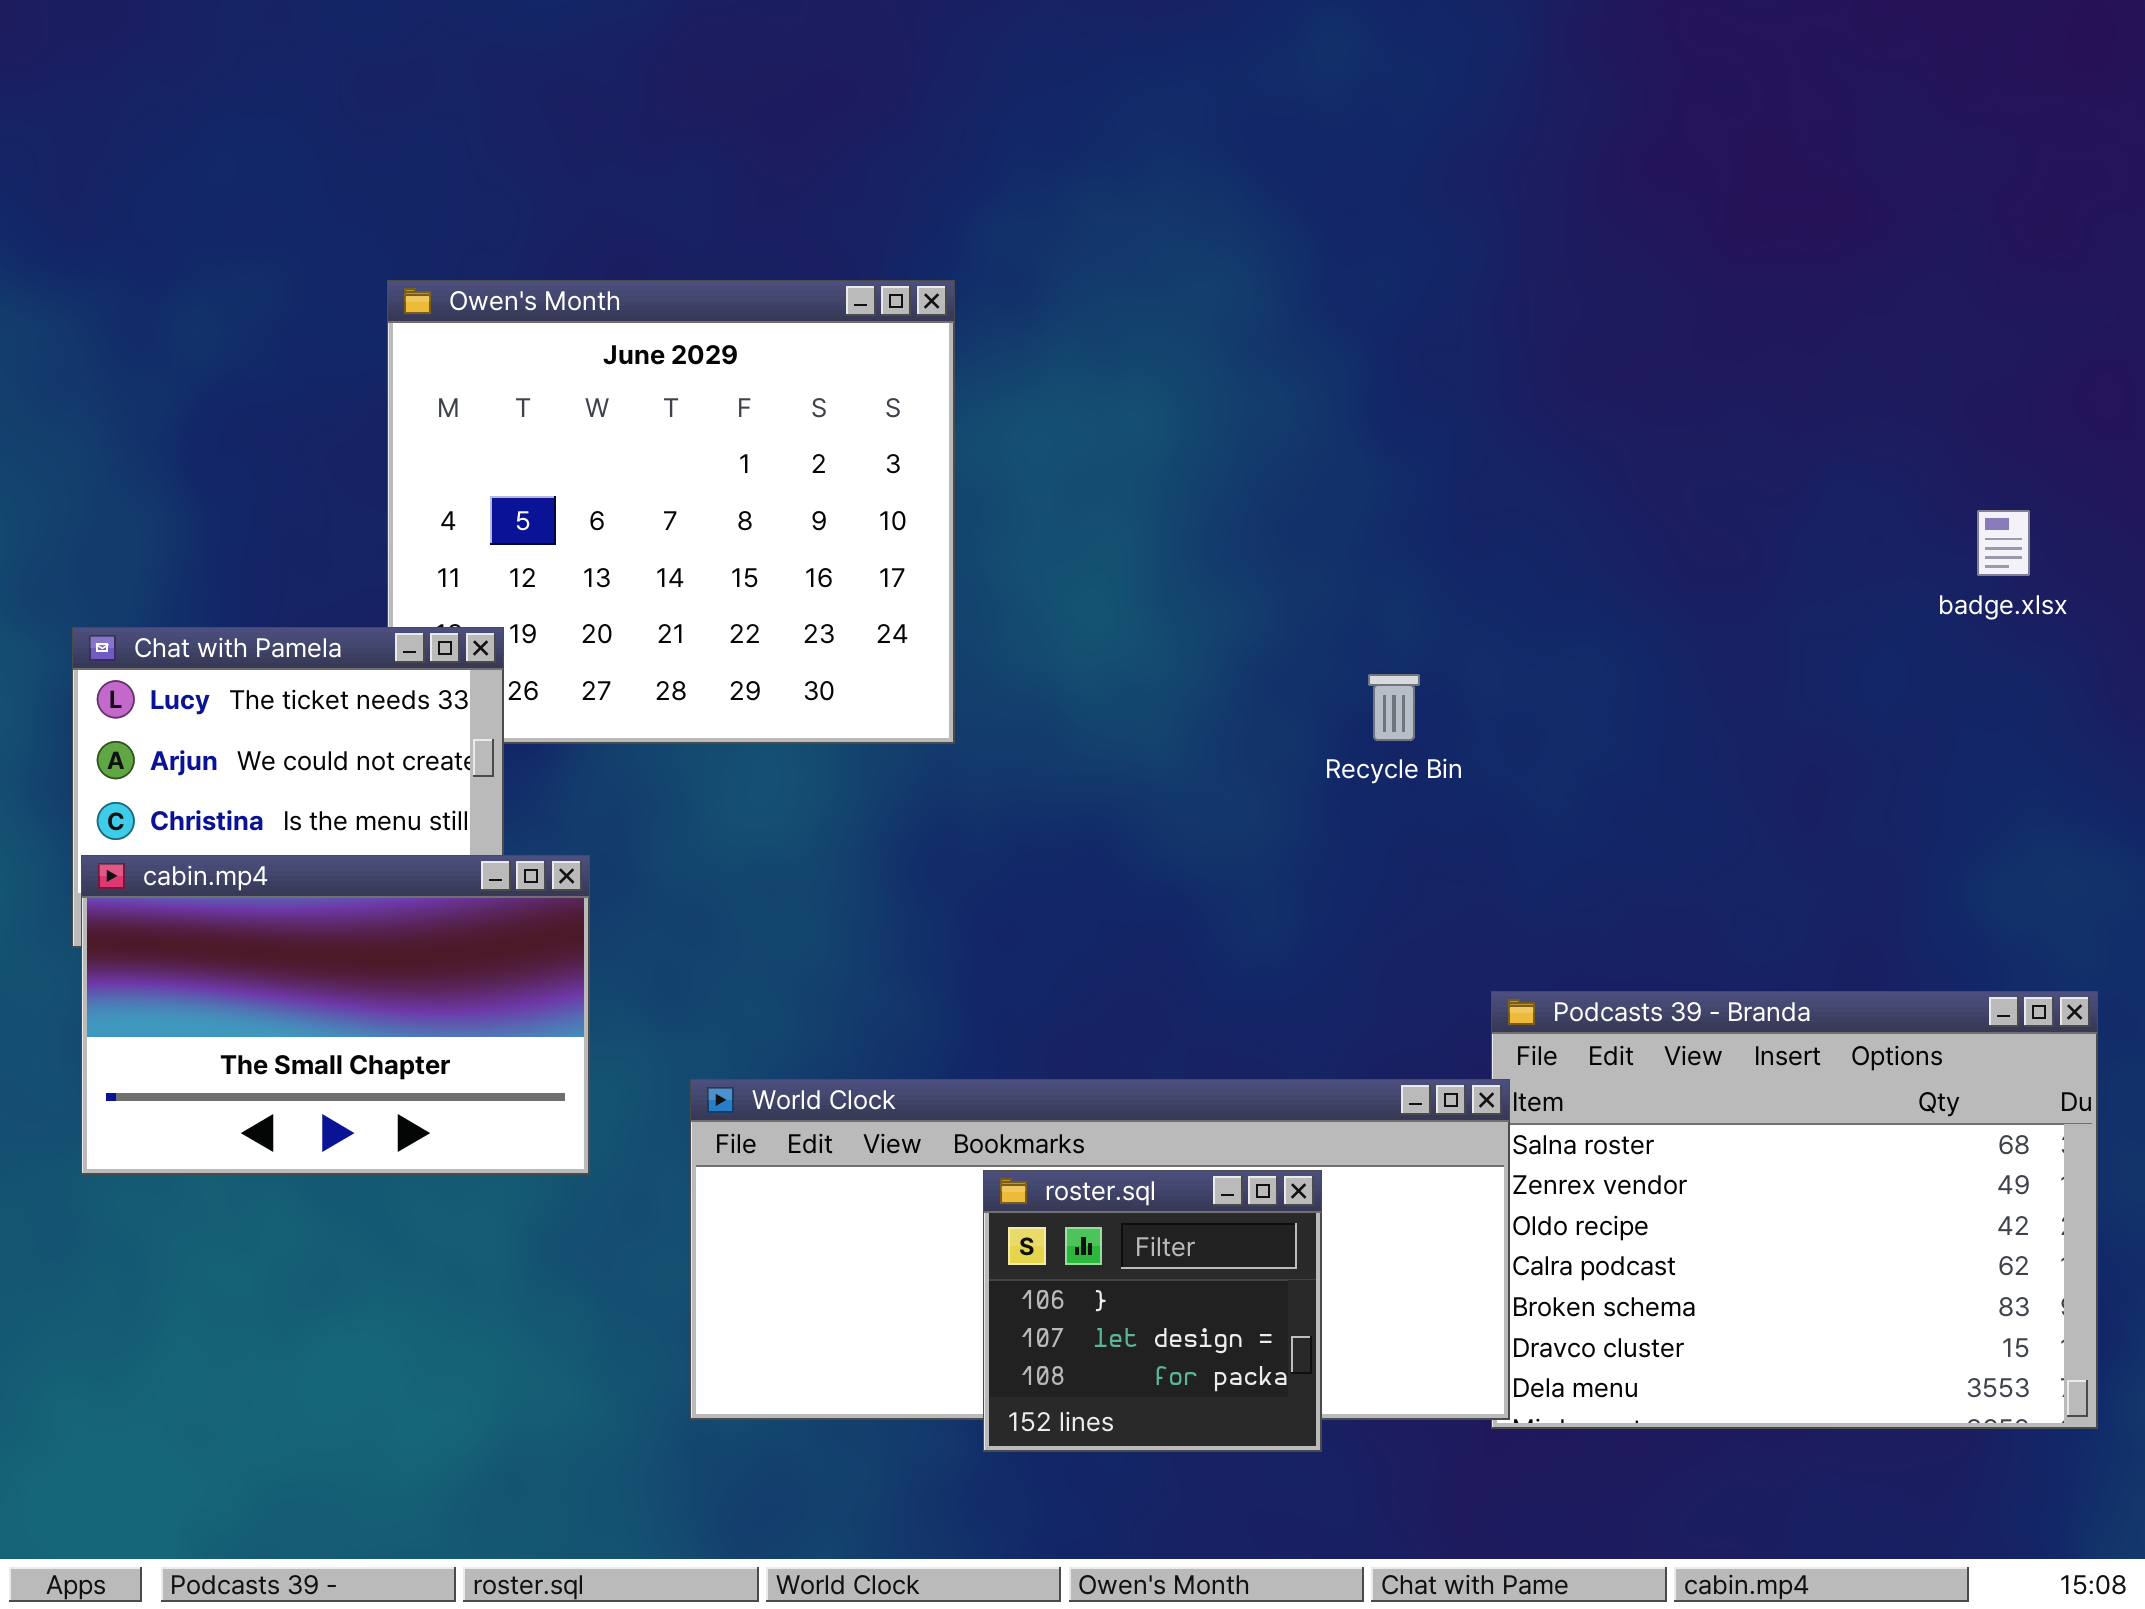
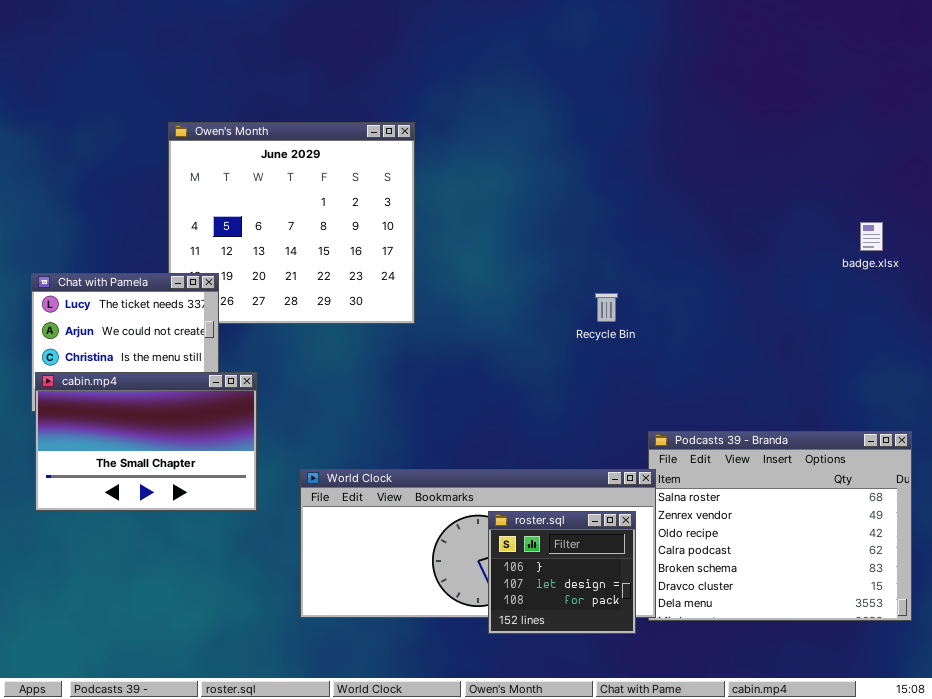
roster.sql: [983,1170,1322,1452] -> [488,511,636,634], moved

